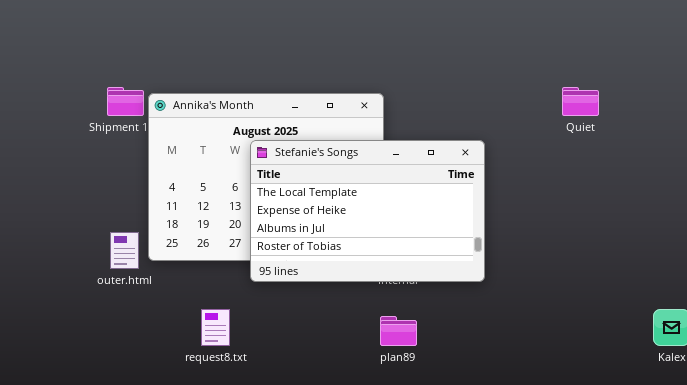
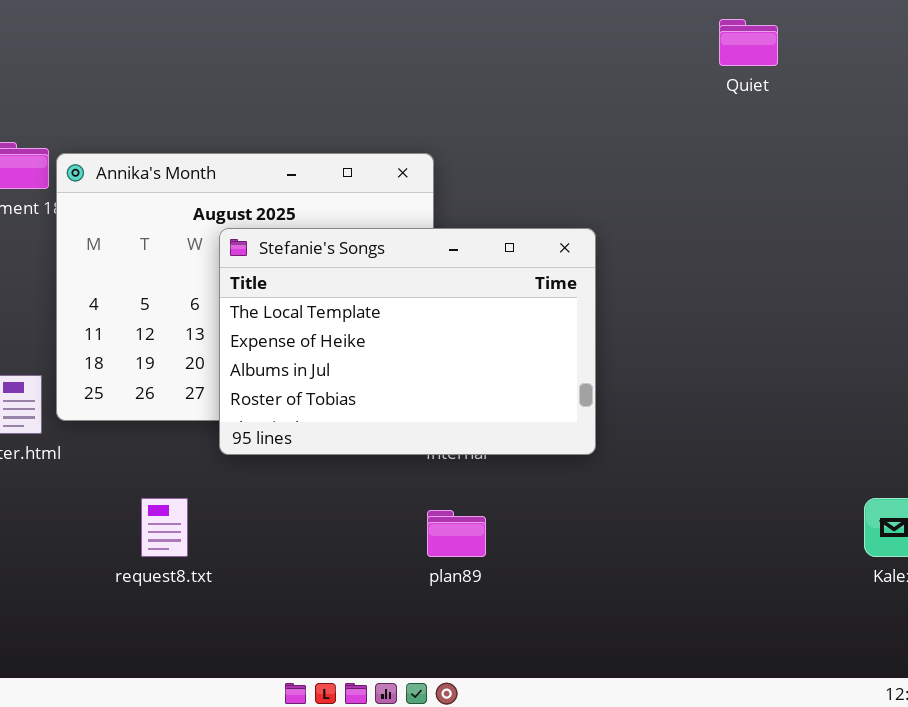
Quiet: [562,87,599,116] -> [719,19,778,66], moved

